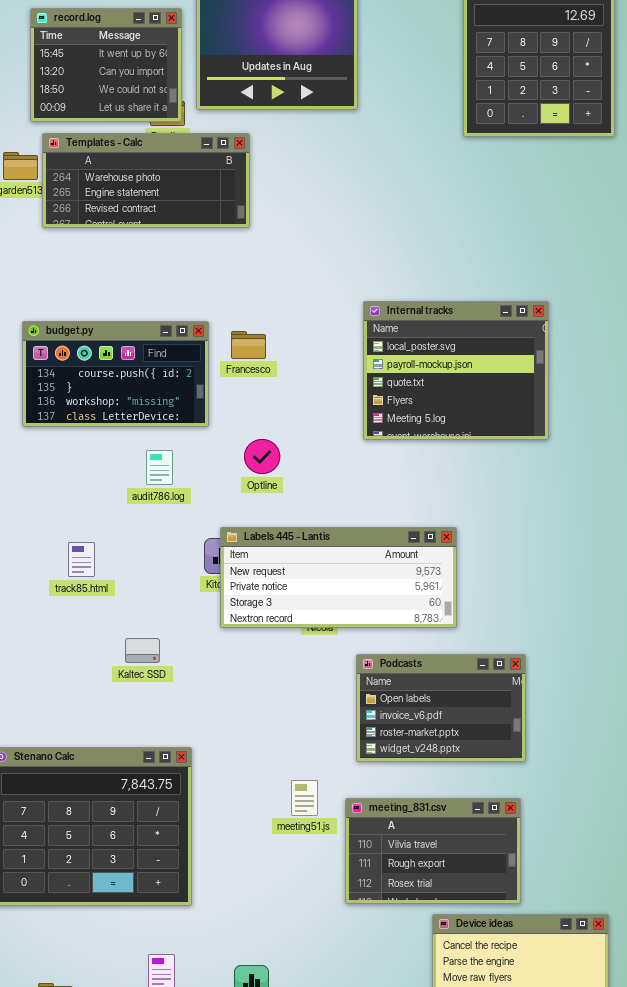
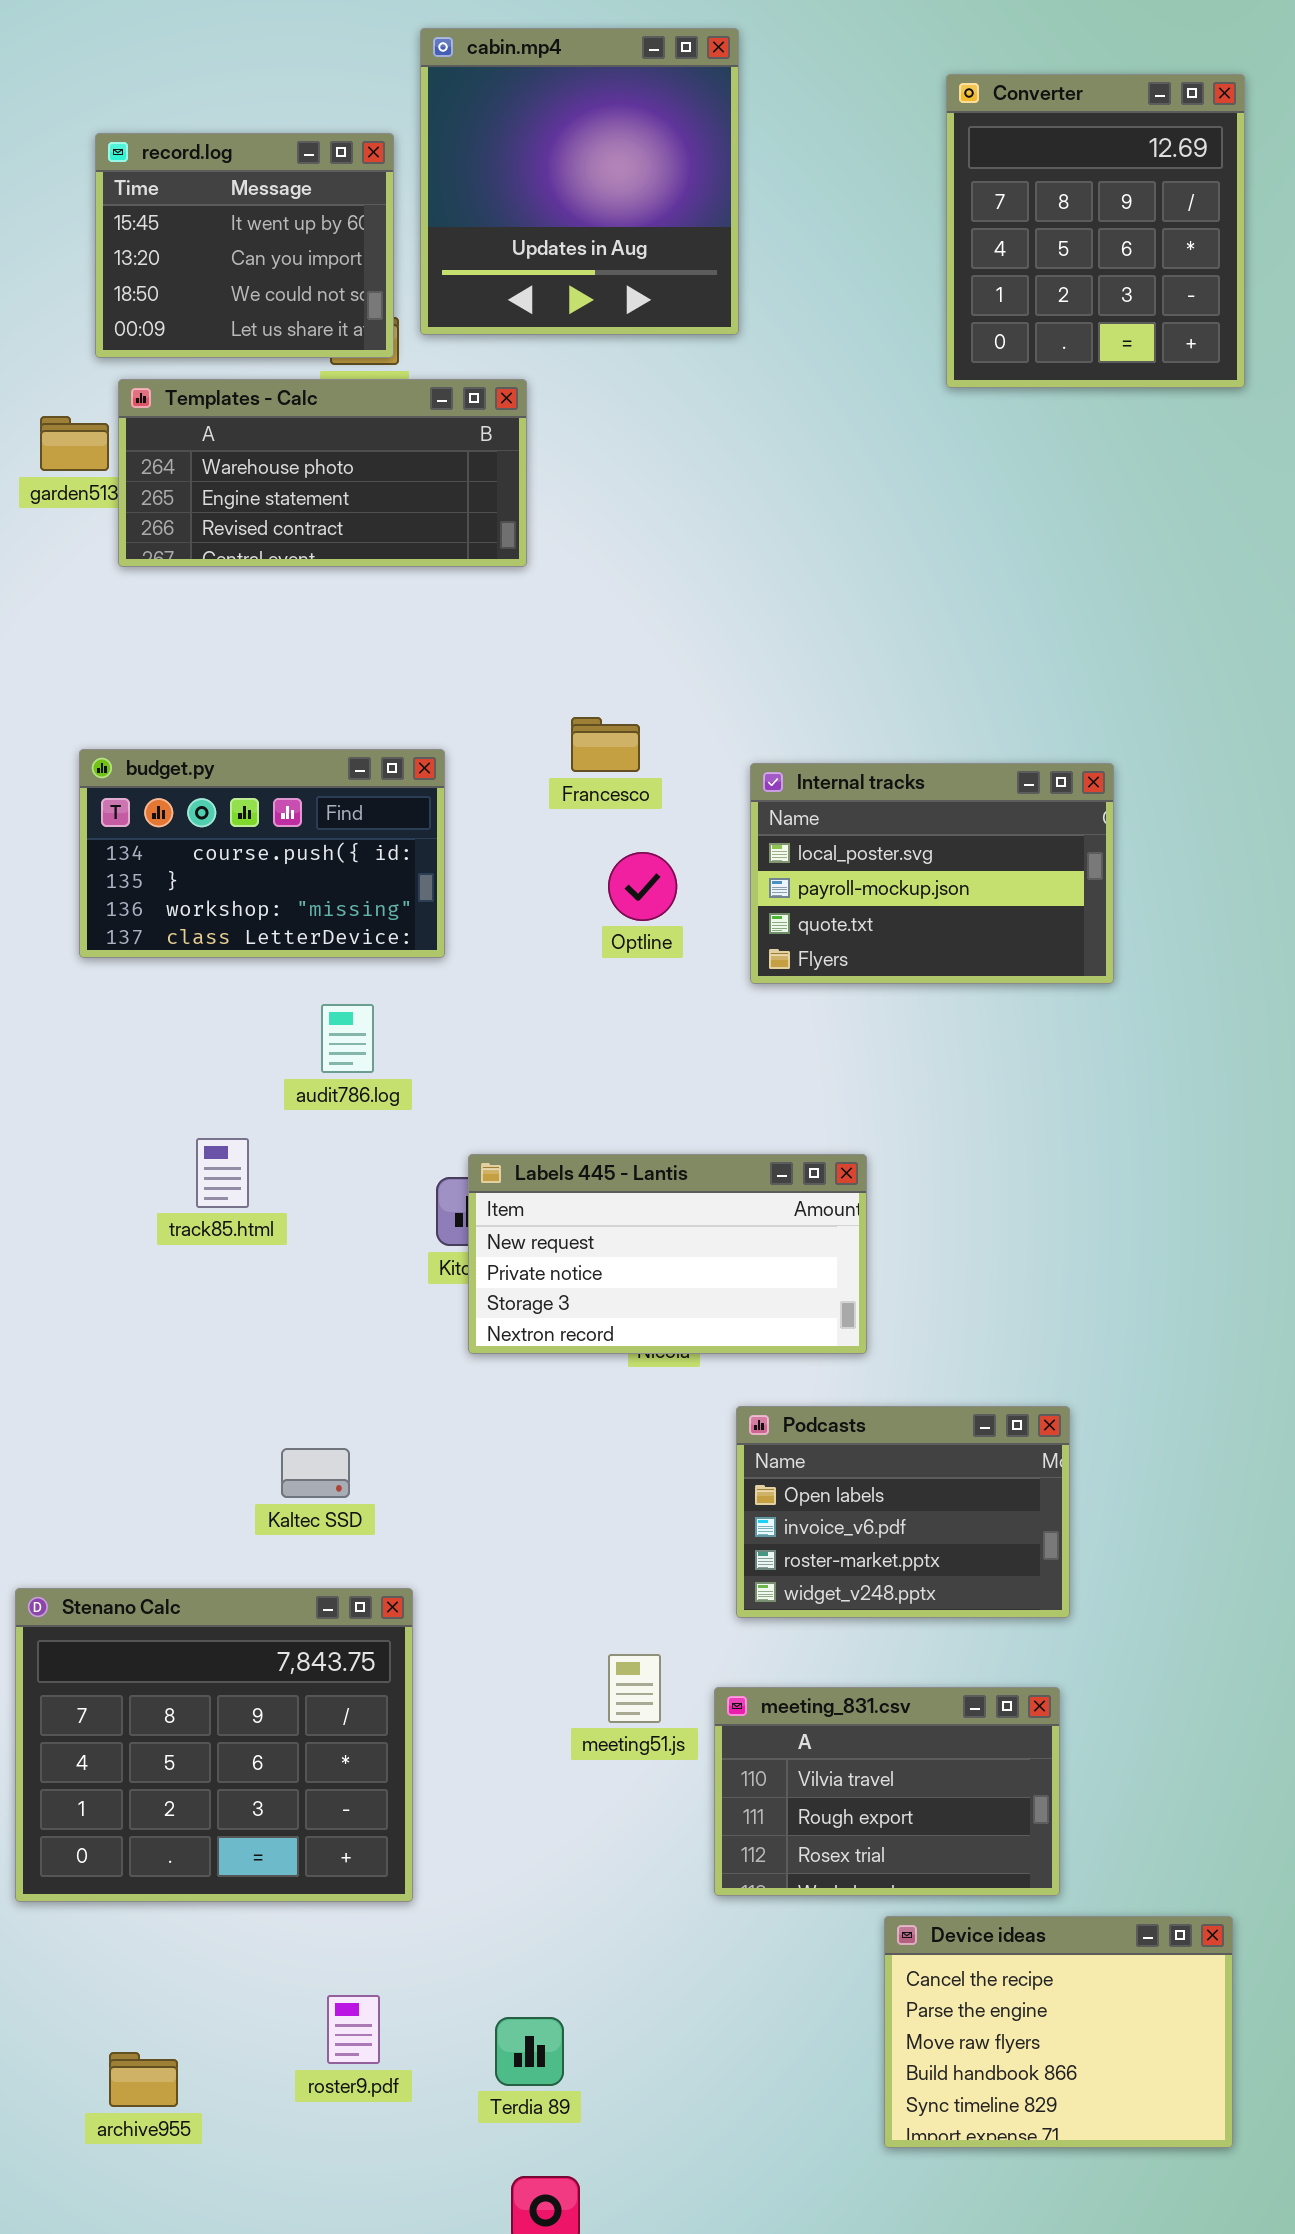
Internal tracks: [363,301,549,440] -> [750,763,1114,984], resized
Francesco: [231,331,266,359] -> [571,717,640,772], moved
Optline: [244,439,280,474] -> [608,852,677,921], moved
Labels 445 - Lantis: [220,527,457,628] -> [468,1154,867,1354], resized
track85.html: [68,542,95,577] -> [196,1138,249,1208], moved
Kaltec SSD: [125,638,160,663] -> [281,1448,350,1498], moved

